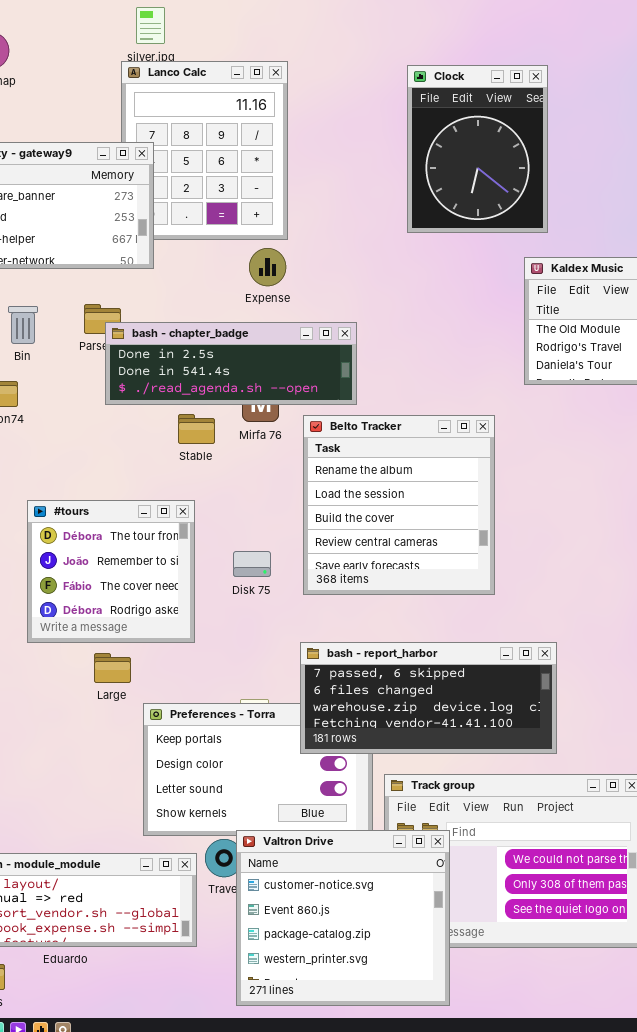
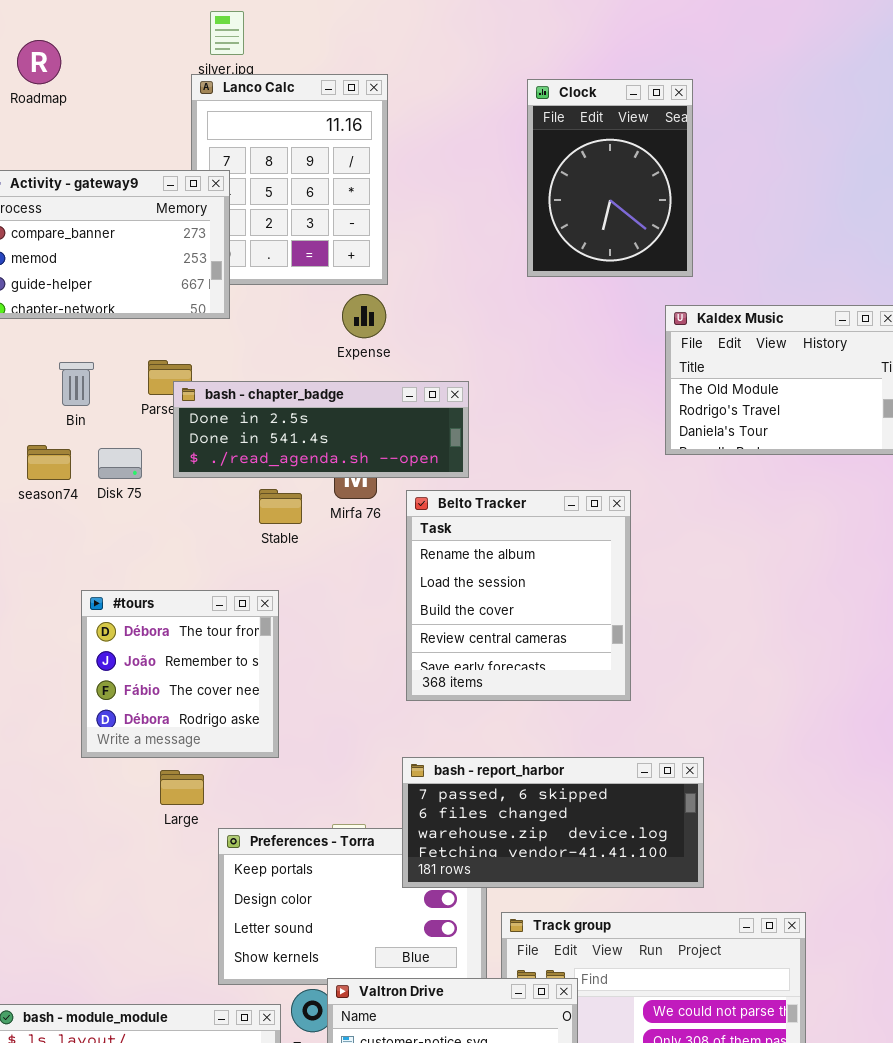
Disk 75: [233,551,271,577] -> [98,448,142,479], moved

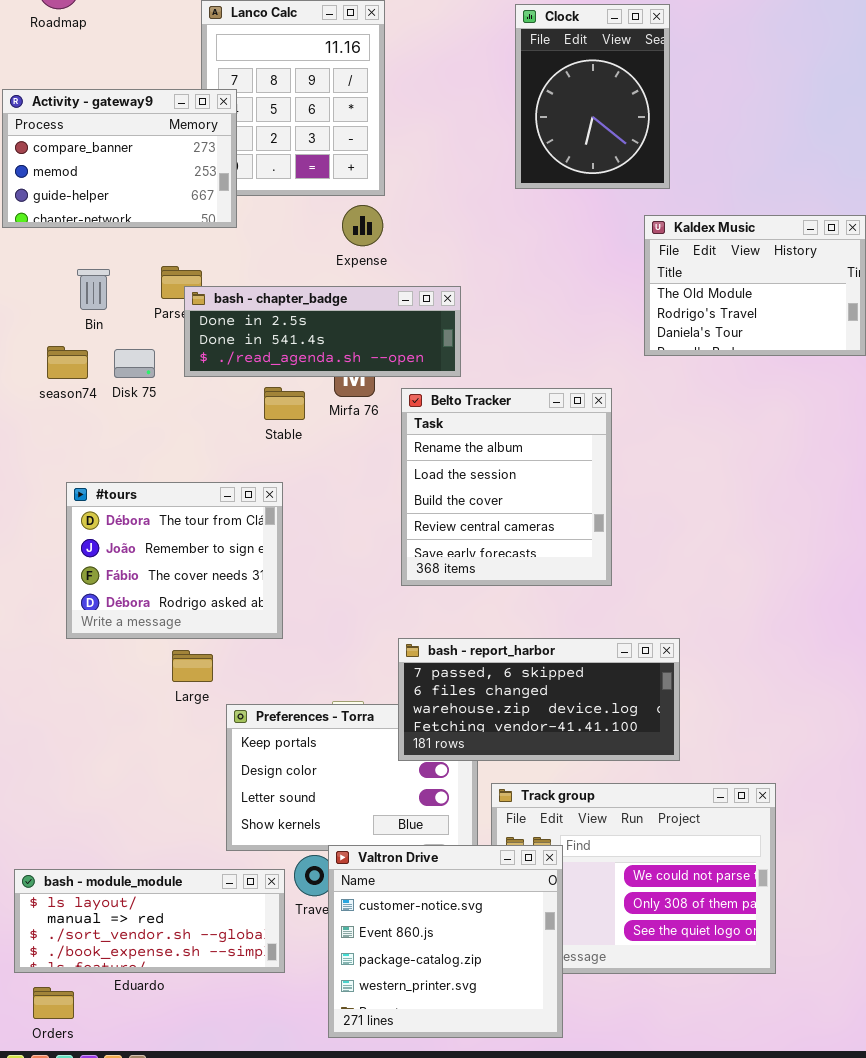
#tours: [81,590,279,758] -> [66,482,283,639], resized

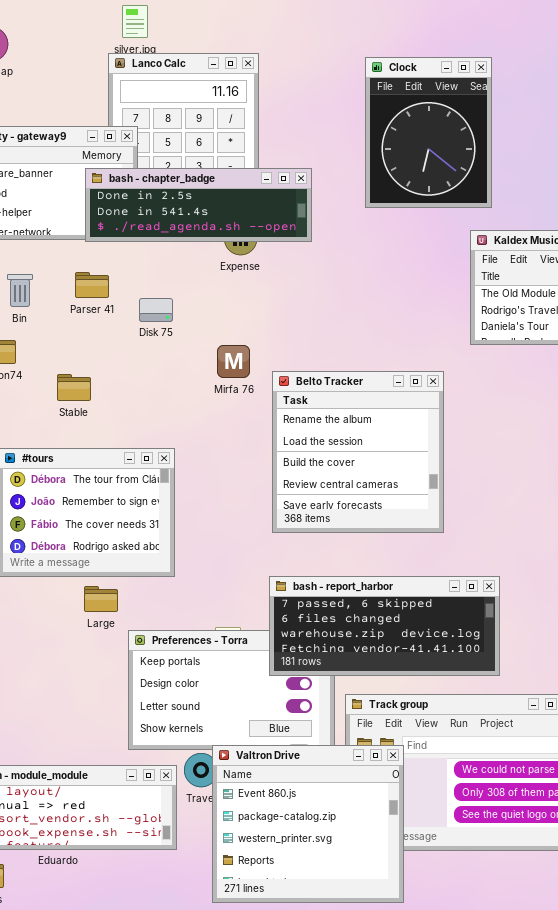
bash - chapter_badge: [184,286,461,377] -> [85,168,312,242], moved
Disk 75: [114,349,155,378] -> [139,298,173,322], moved
Stable: [264,387,305,420] -> [57,374,91,401], moved
Valtron Drive: [328,845,563,1038] -> [212,745,404,903], scrolled down 1 row

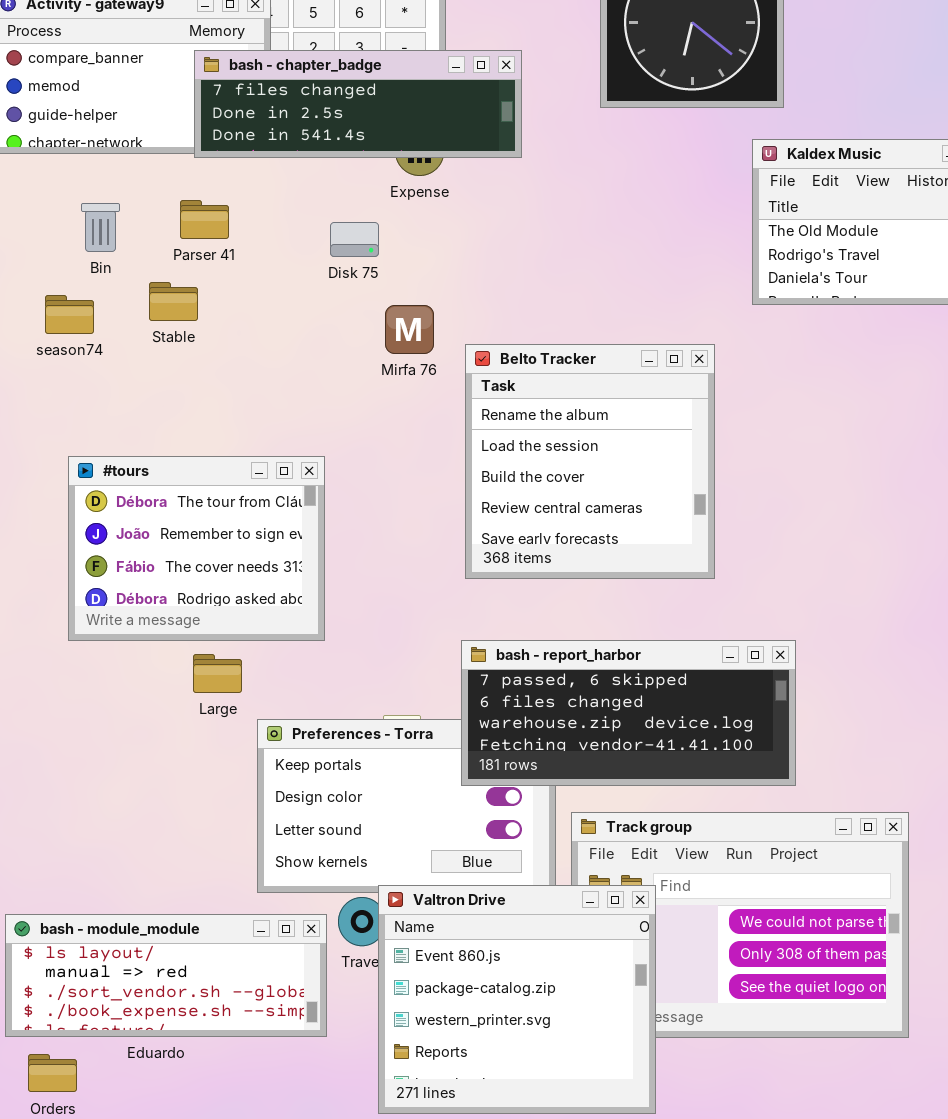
bash - chapter_badge: [85,168,312,242] -> [194,50,522,158], scrolled up 1 row
Disk 75: [139,298,173,322] -> [330,222,379,257], moved
Stable: [57,374,91,401] -> [149,282,198,321], moved

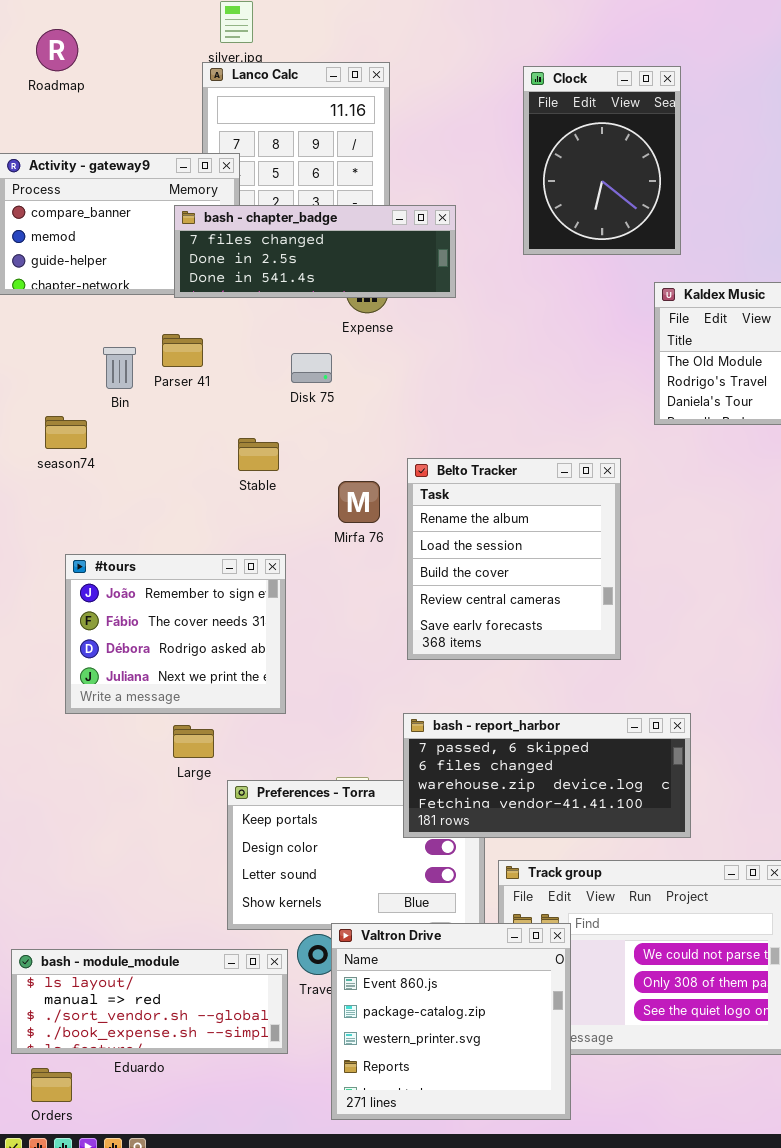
Bin: [81,203,120,252] -> [103,347,136,389], moved
Stable: [149,282,198,321] -> [238,438,279,471], moved
Mirfa 76: [385,305,434,354] -> [338,481,380,523], moved
#tours: [68,456,325,641] -> [65,554,286,714], scrolled down 1 row

